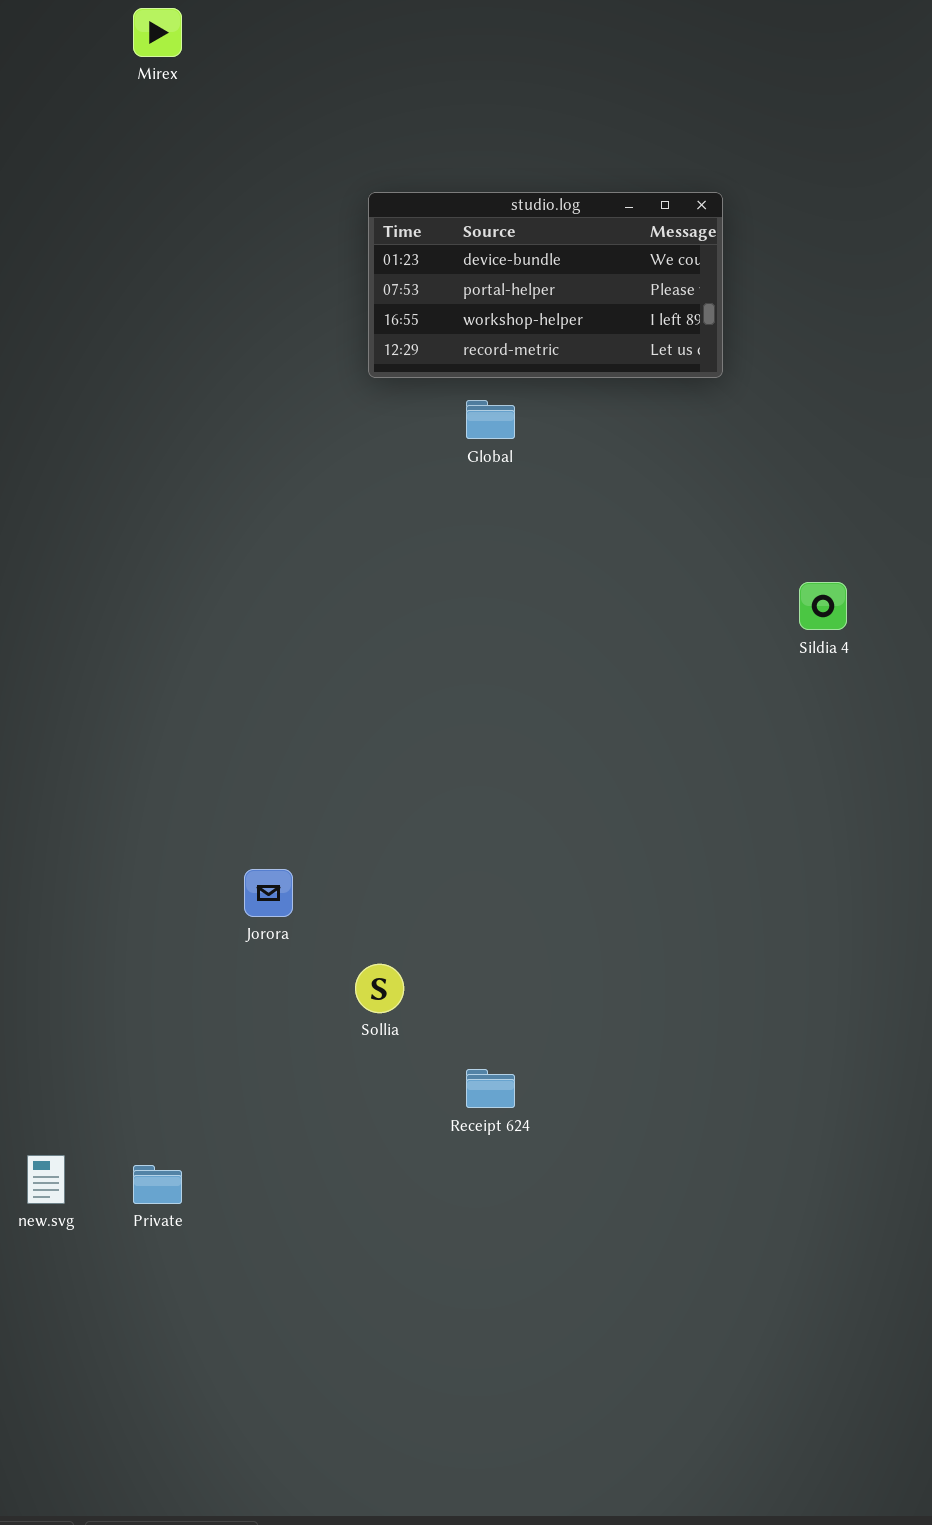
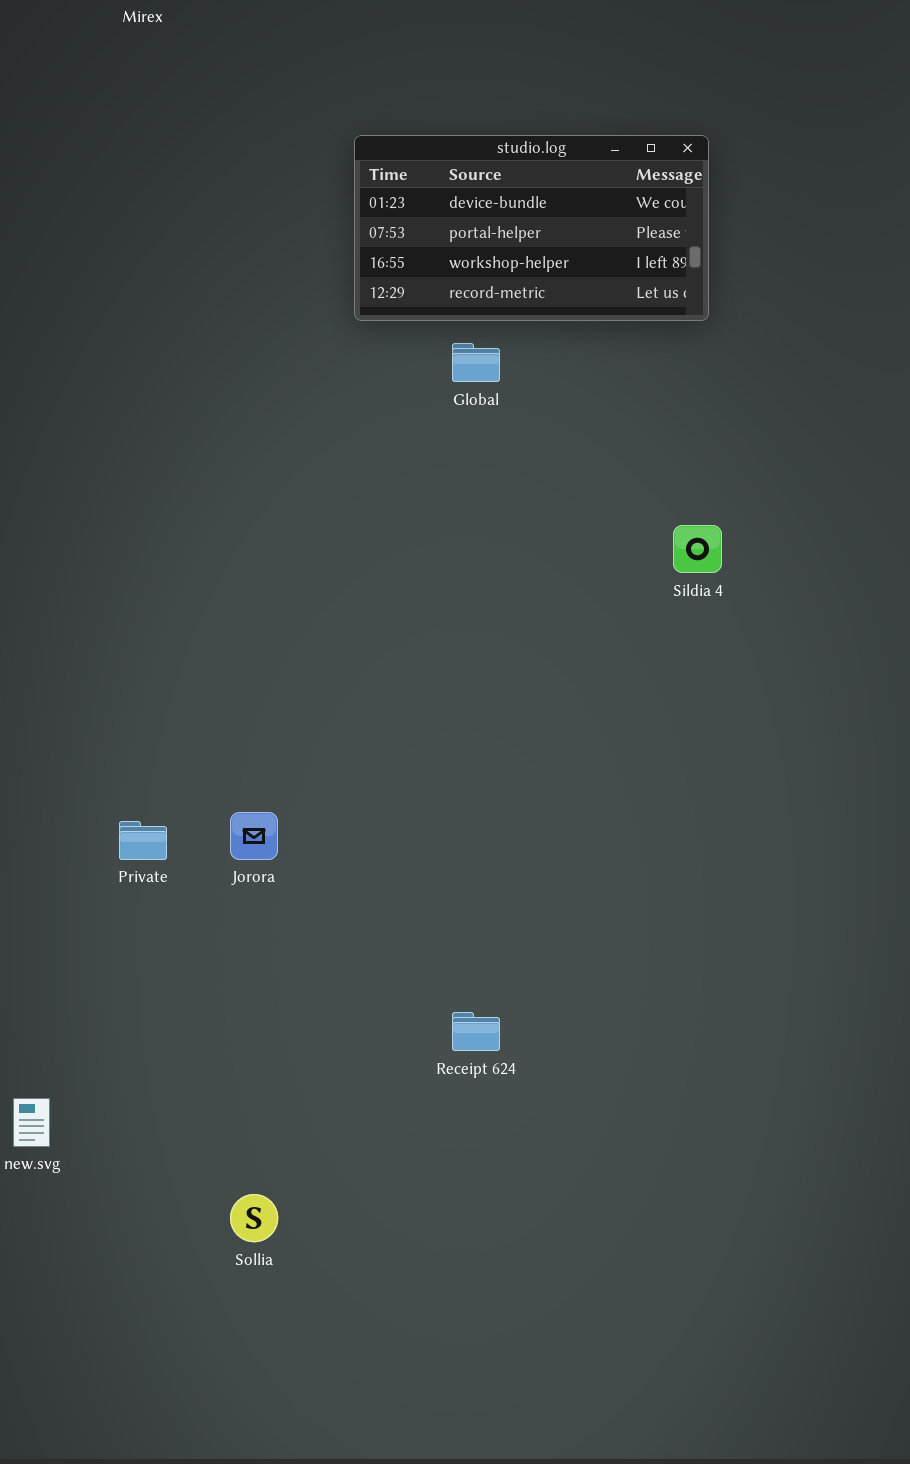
Sildia 4: [799,582,847,630] -> [673,525,722,573], moved
Sollia: [355,964,404,1013] -> [230,1194,278,1242], moved
Private: [133,1165,182,1204] -> [119,821,167,860], moved

